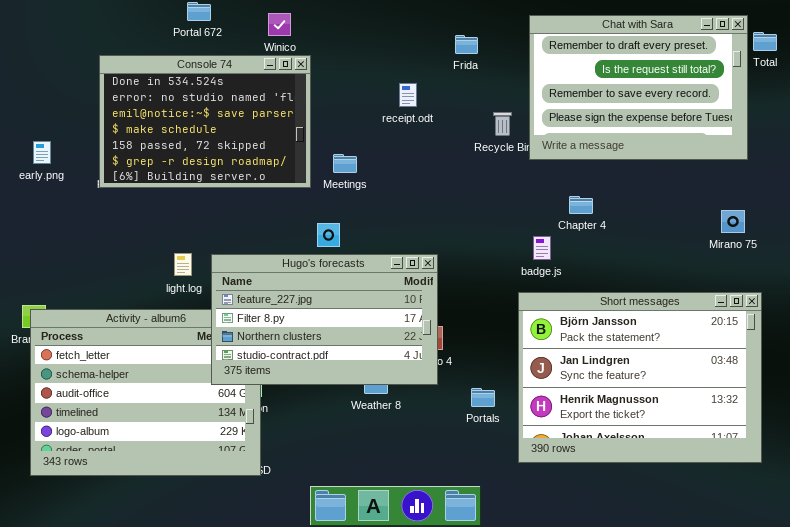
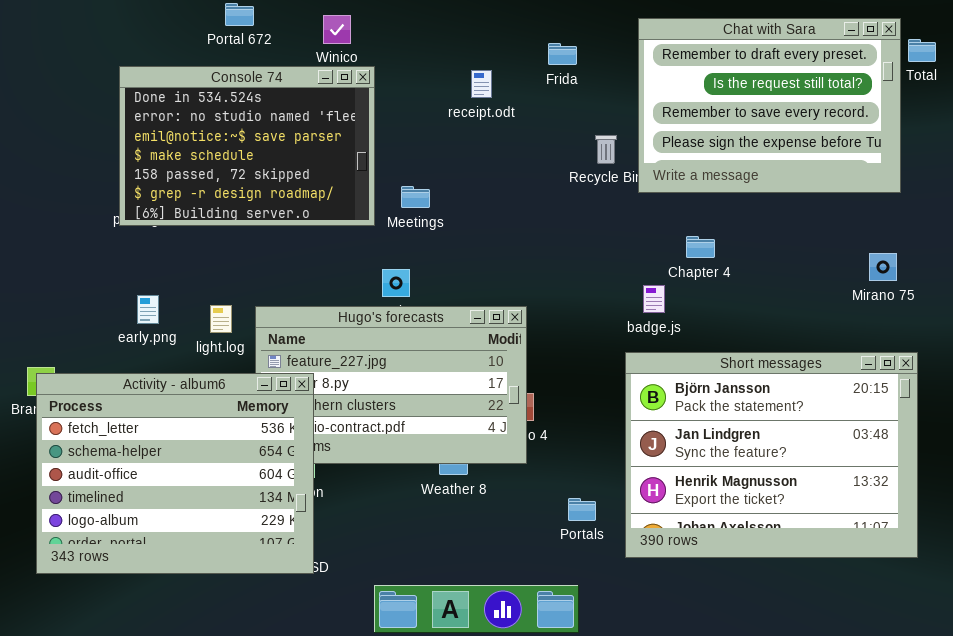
receipt.odt: [399,83,417,107] -> [471,70,492,98], moved
early.png: [33,141,51,164] -> [137,295,159,324], moved
Activity - album6: [30,309,261,476] -> [36,373,314,574], raised
Portals: [471,388,495,407] -> [568,498,596,521], moved

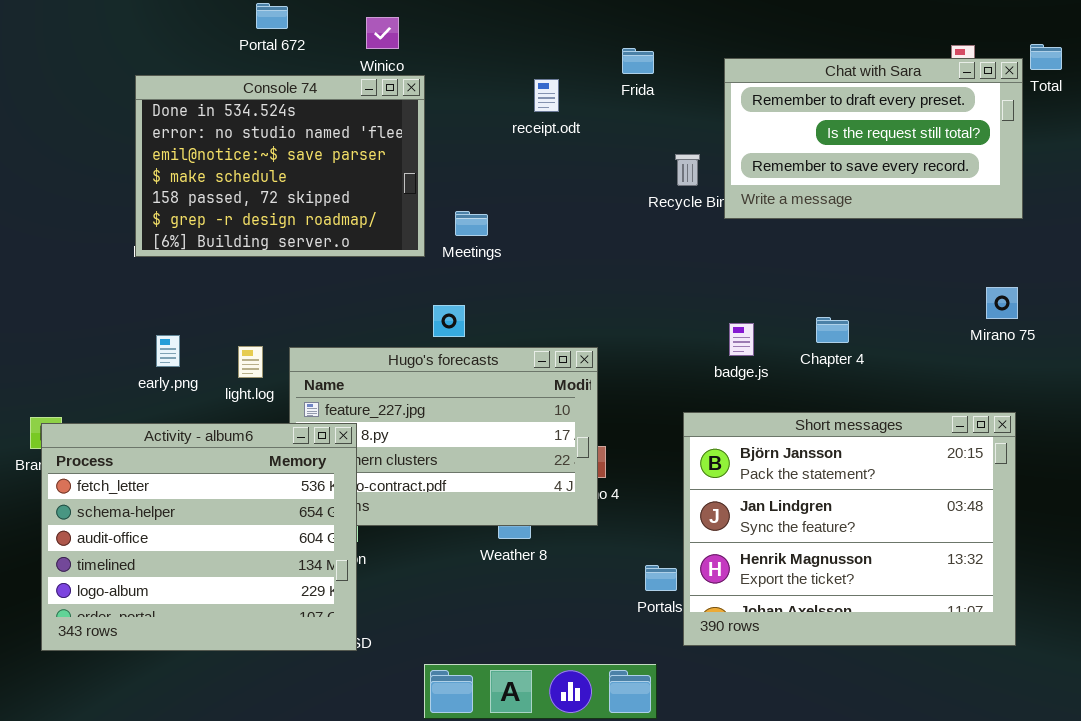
Chat with Sara: [638,18,901,193] -> [724,58,1023,219], resized
Chapter 4: [686,236,715,258] -> [816,317,849,343], moved
Short messages: [625,352,918,558] -> [683,412,1016,646], moved

